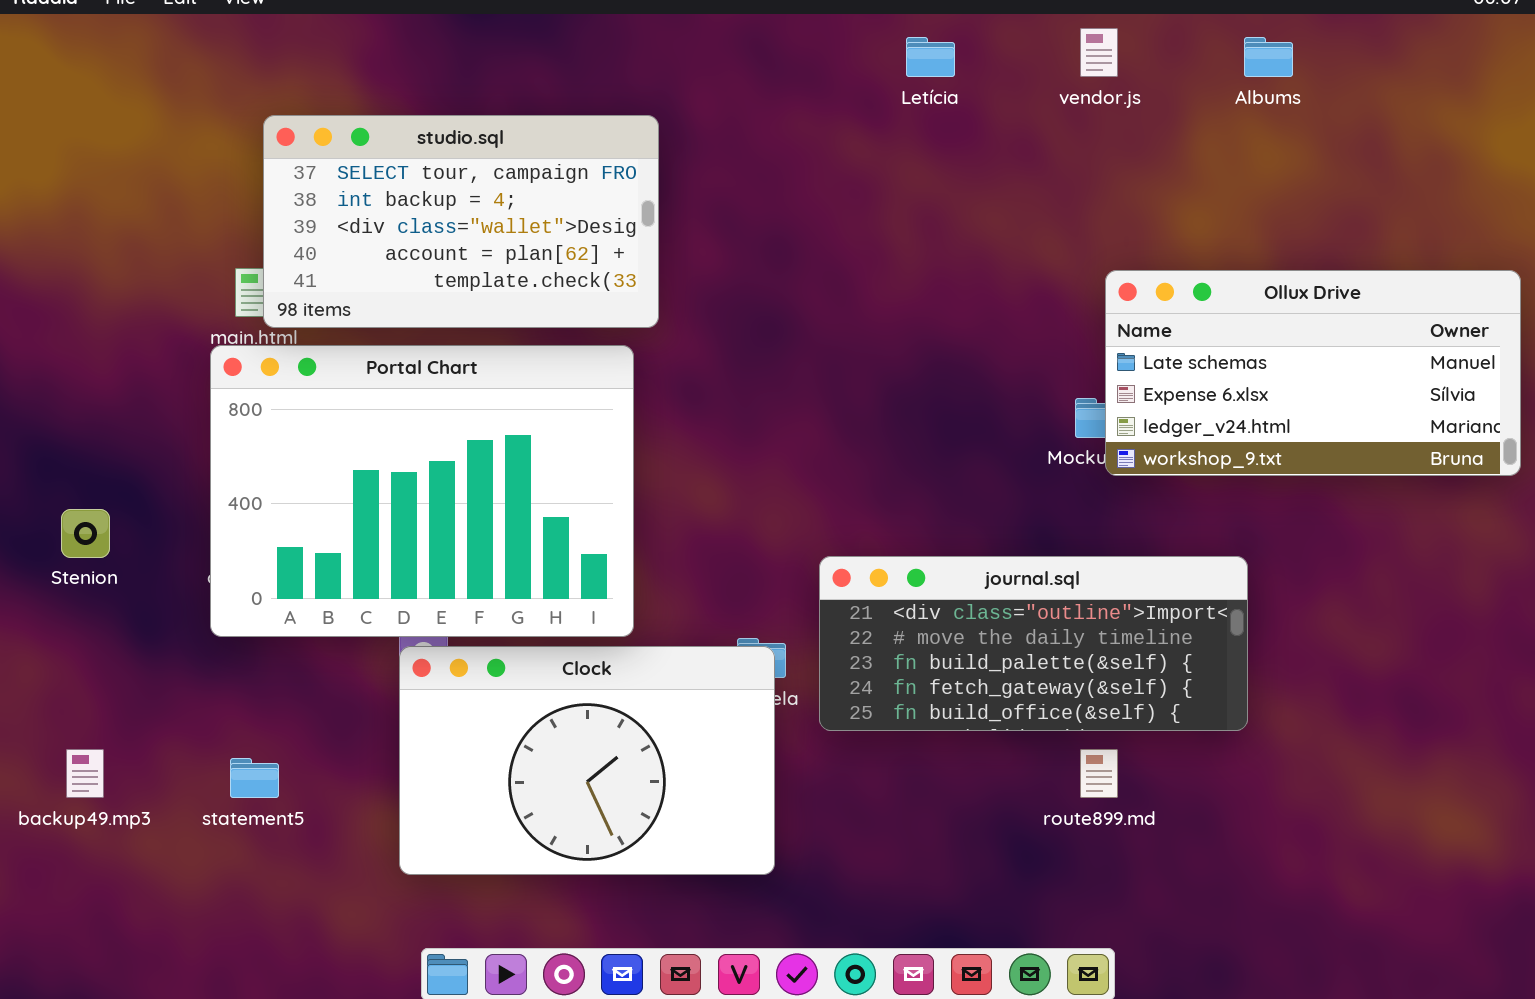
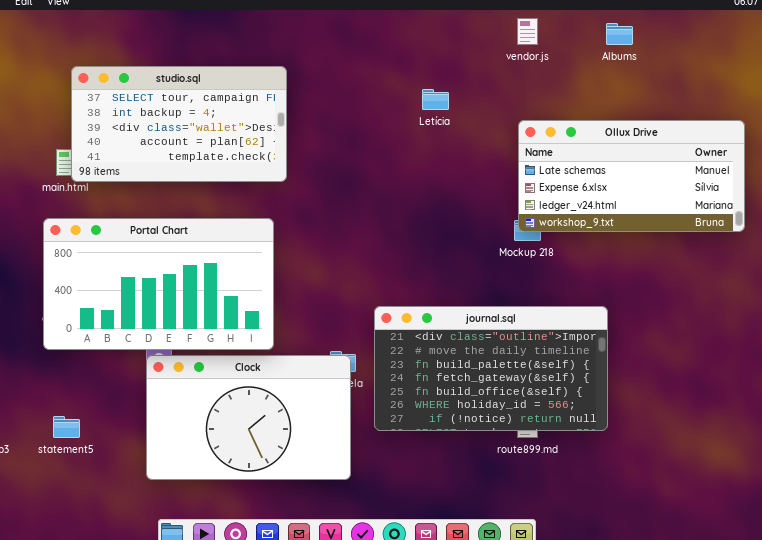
Letícia: [906,37,955,77] -> [422,89,449,110], moved
Ollux Drive: [1105,270,1521,476] -> [518,120,745,232], moved
Portal Chart: [210,345,634,637] -> [43,218,274,350], resized
journal.sql: [819,556,1248,731] -> [374,306,608,431], resized

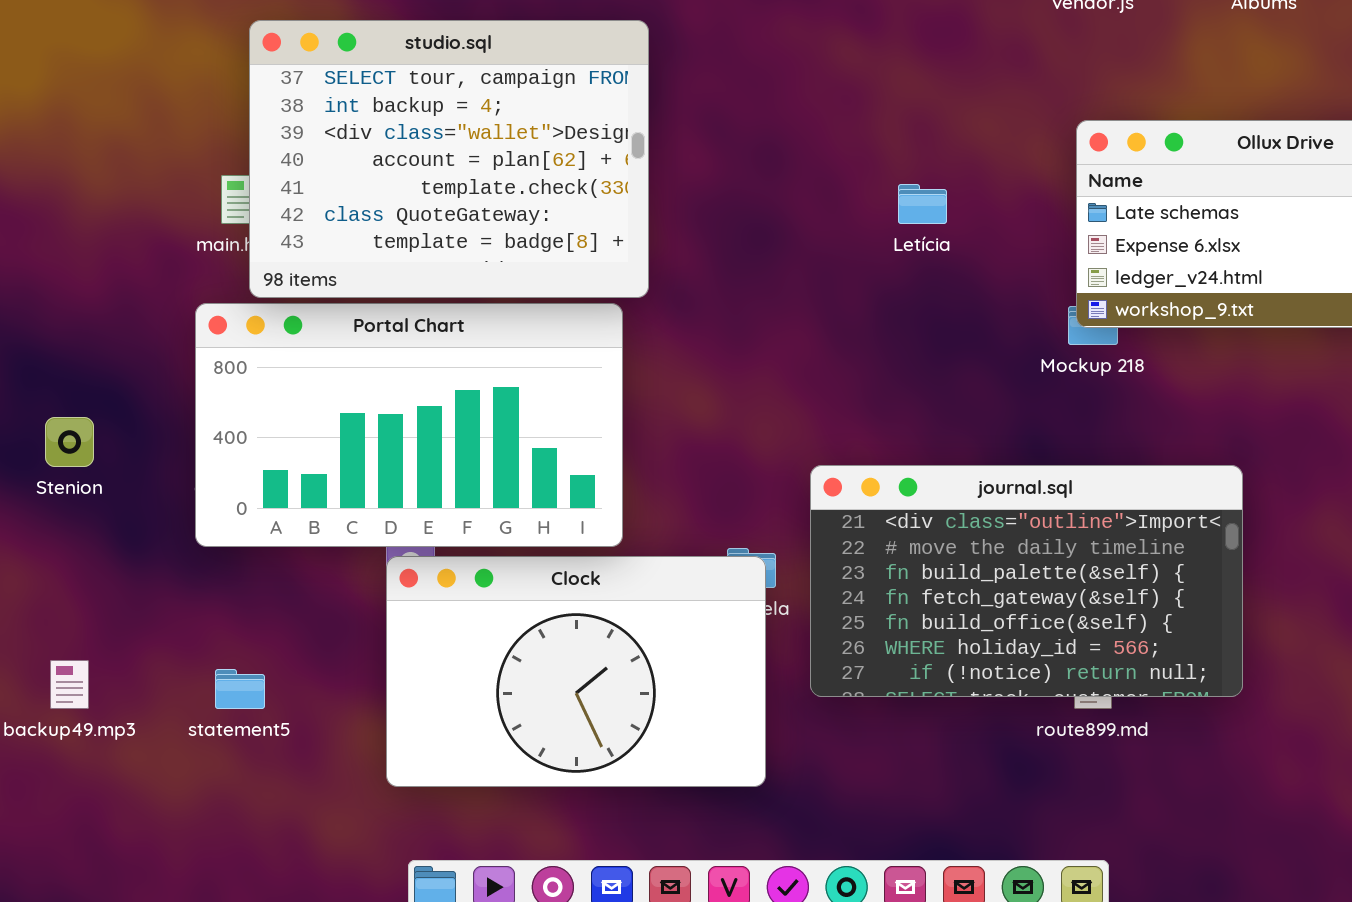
studio.sql: [71,66,287,182] -> [249,20,649,298], resized
Letícia: [422,89,449,110] -> [898,184,947,224], moved

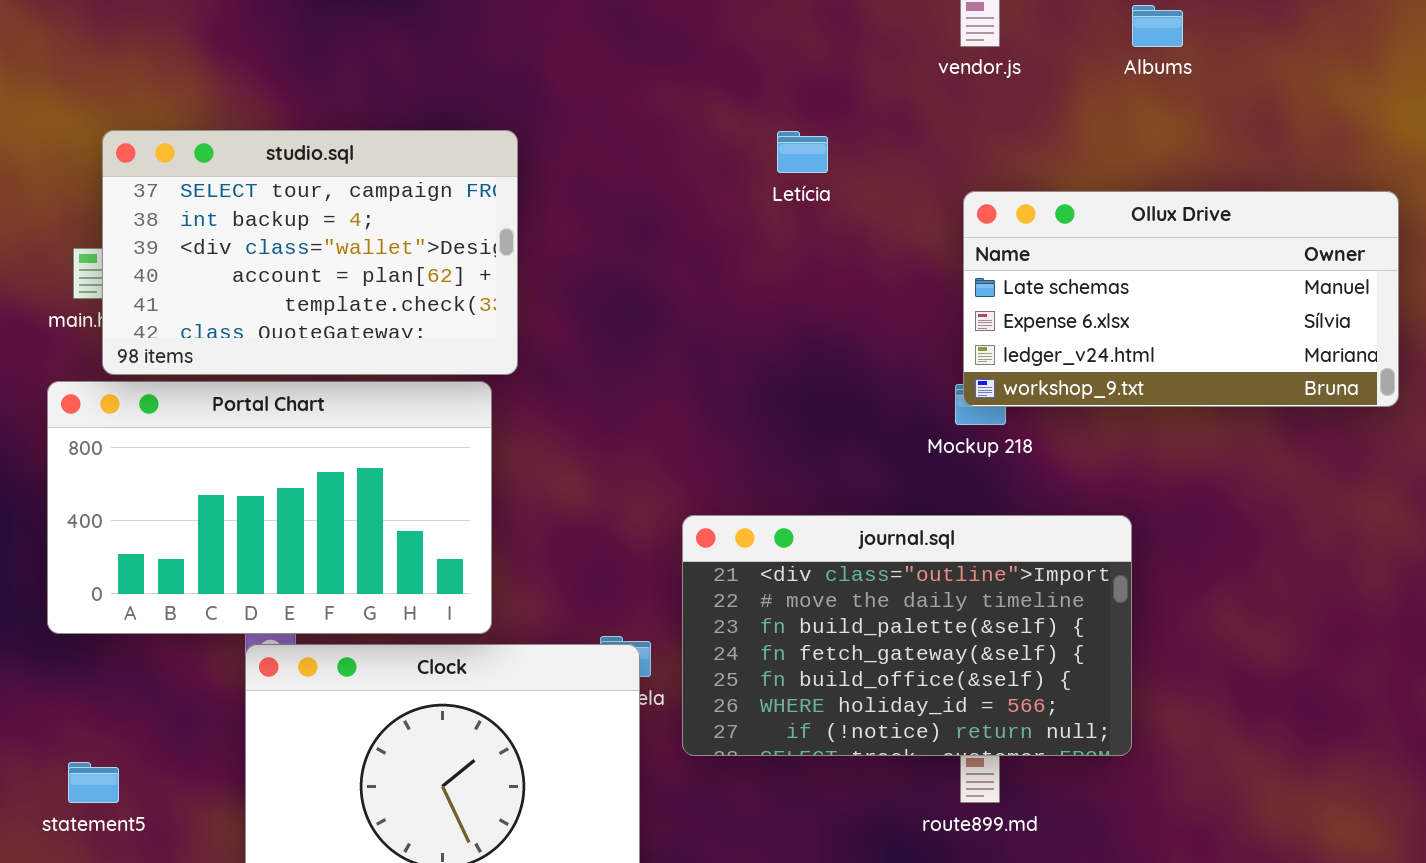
studio.sql: [249,20,649,298] -> [102,130,518,375], resized
Letícia: [898,184,947,224] -> [777,131,828,173], moved
journal.sql: [810,465,1243,697] -> [682,515,1132,756], moved

